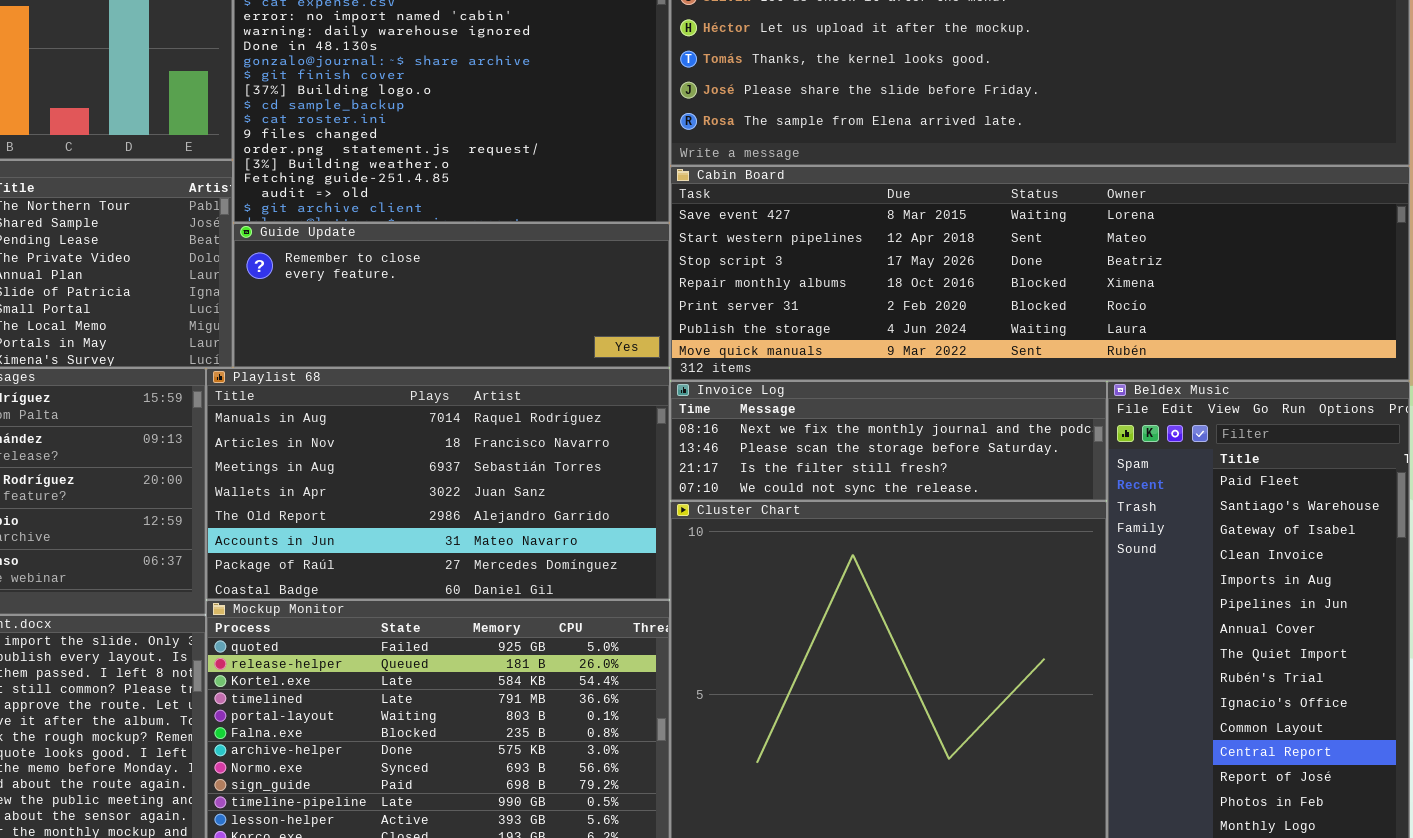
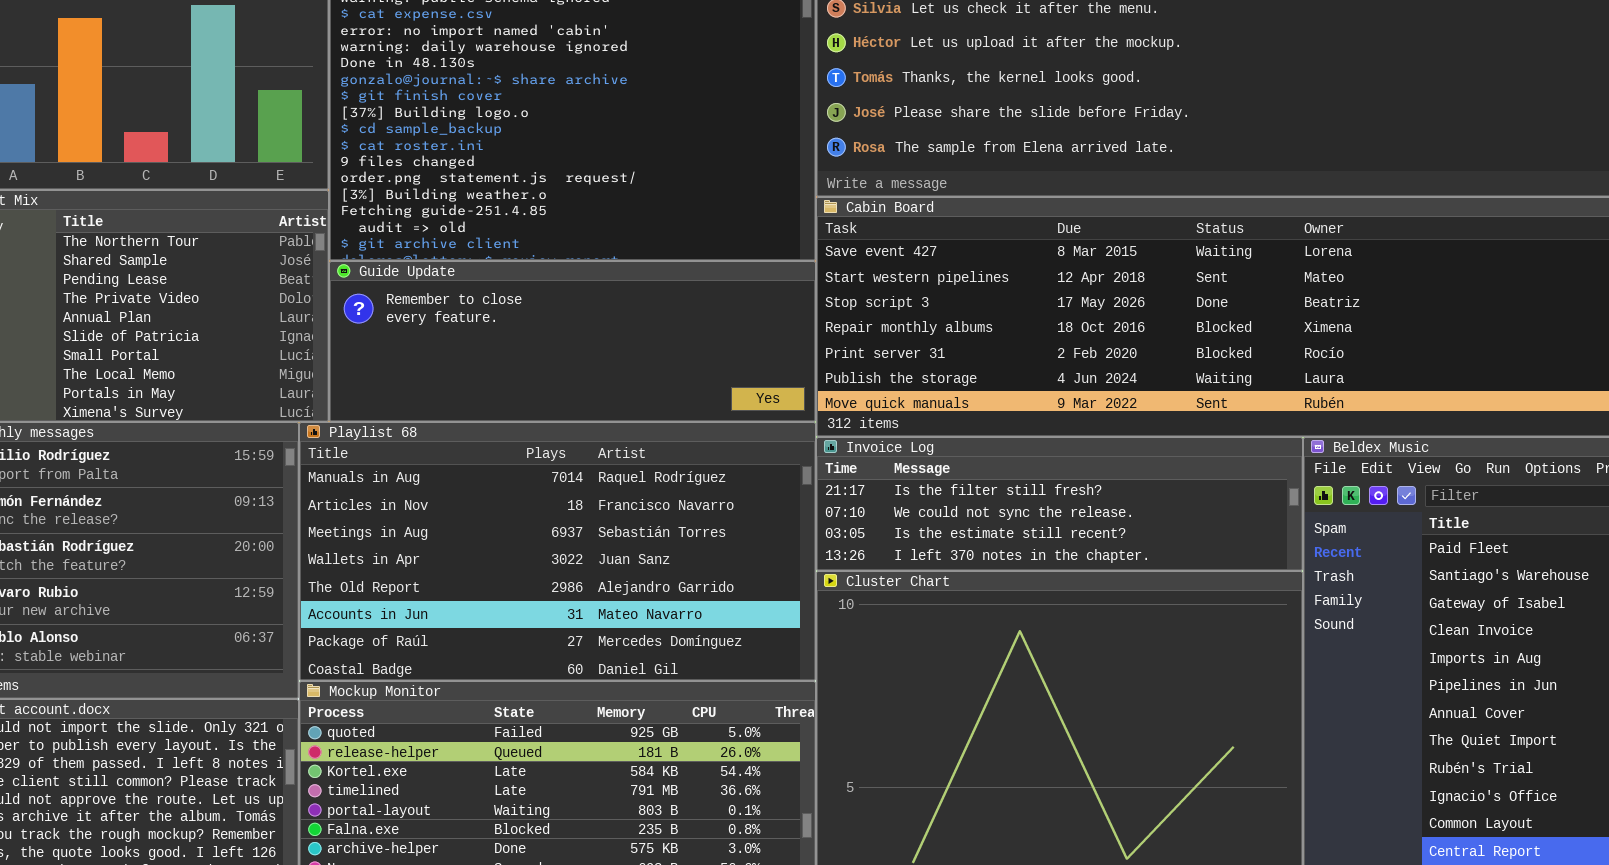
Invoice Log: [670,381,1107,501] -> [816,437,1303,571], scrolled down 2 rows

